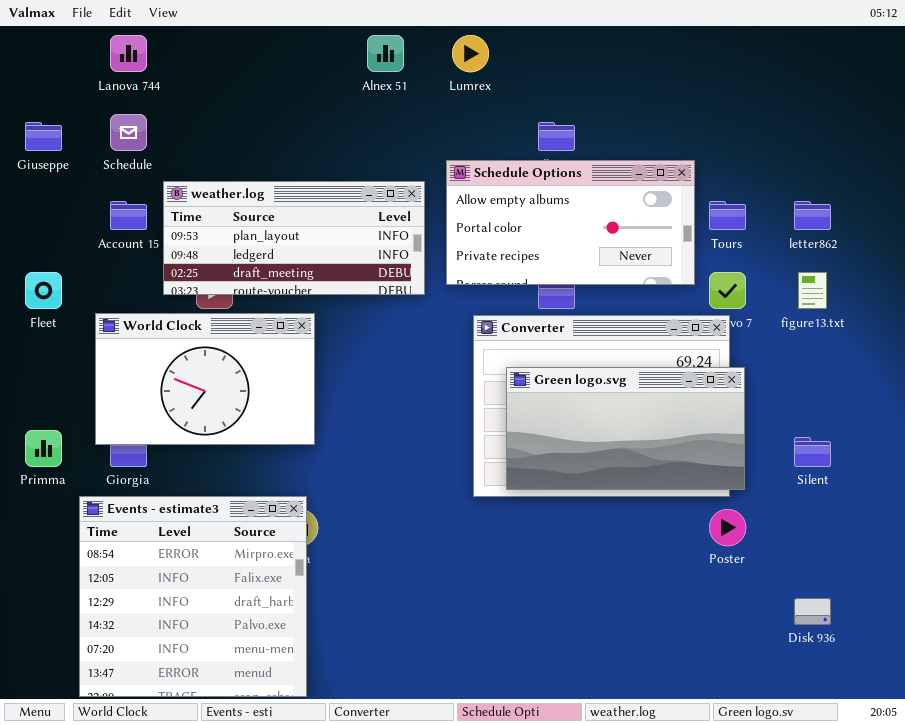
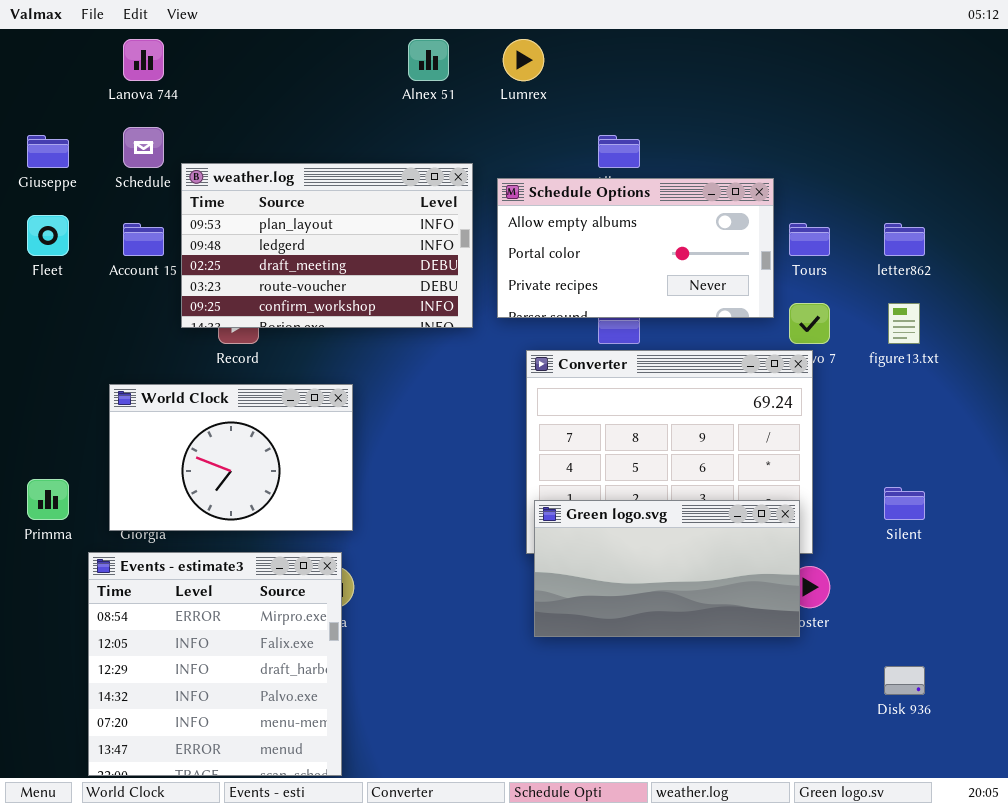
weather.log: [163,181,425,295] -> [181,163,473,328], resized
Fleet: [25,272,62,309] -> [27,215,69,256], moved
World Clock: [95,313,315,445] -> [109,384,353,531], moved
Green logo.svg: [506,367,745,490] -> [534,500,800,637], moved

